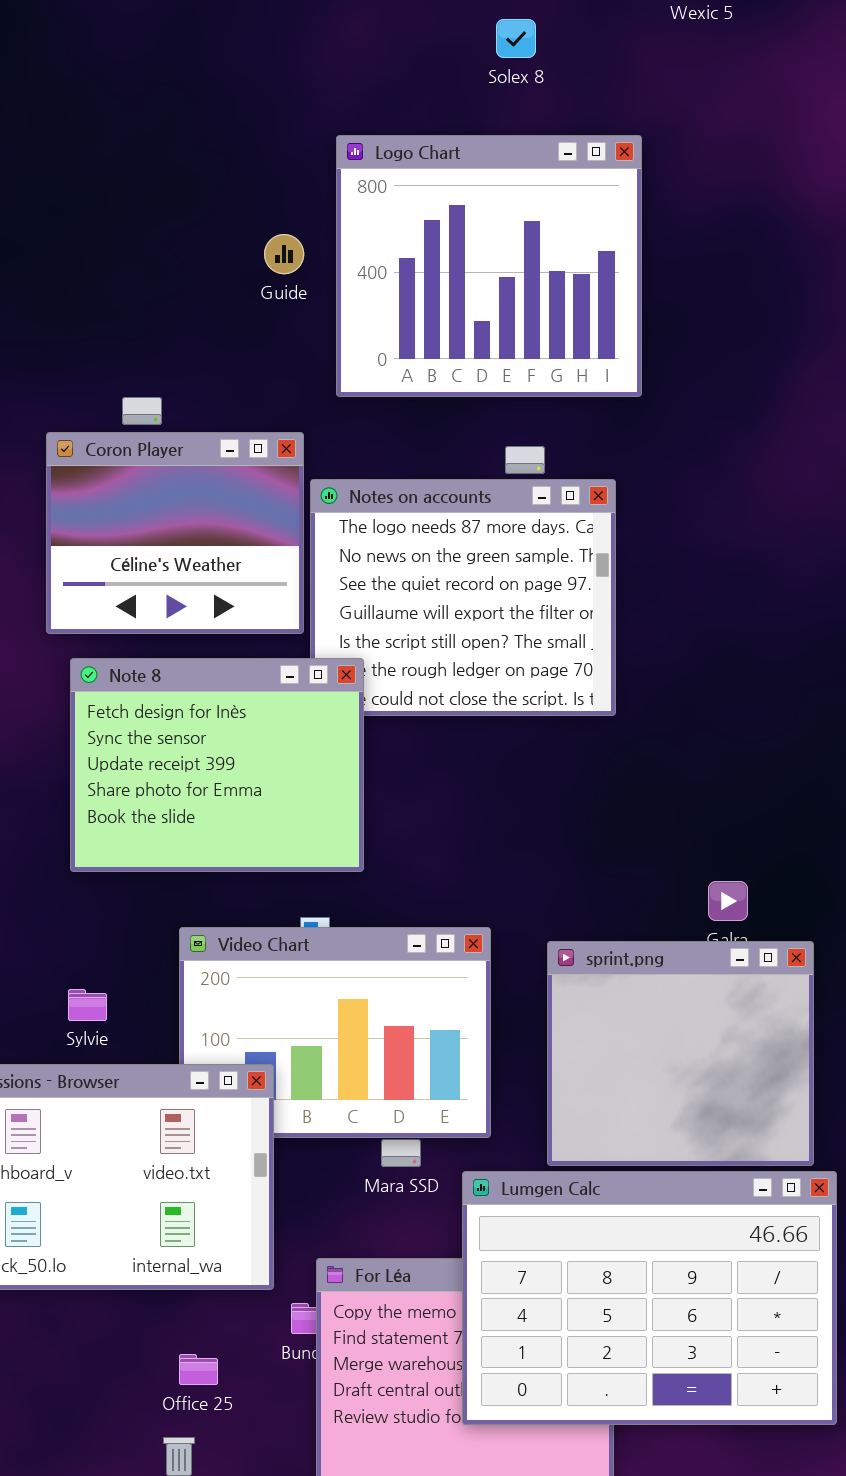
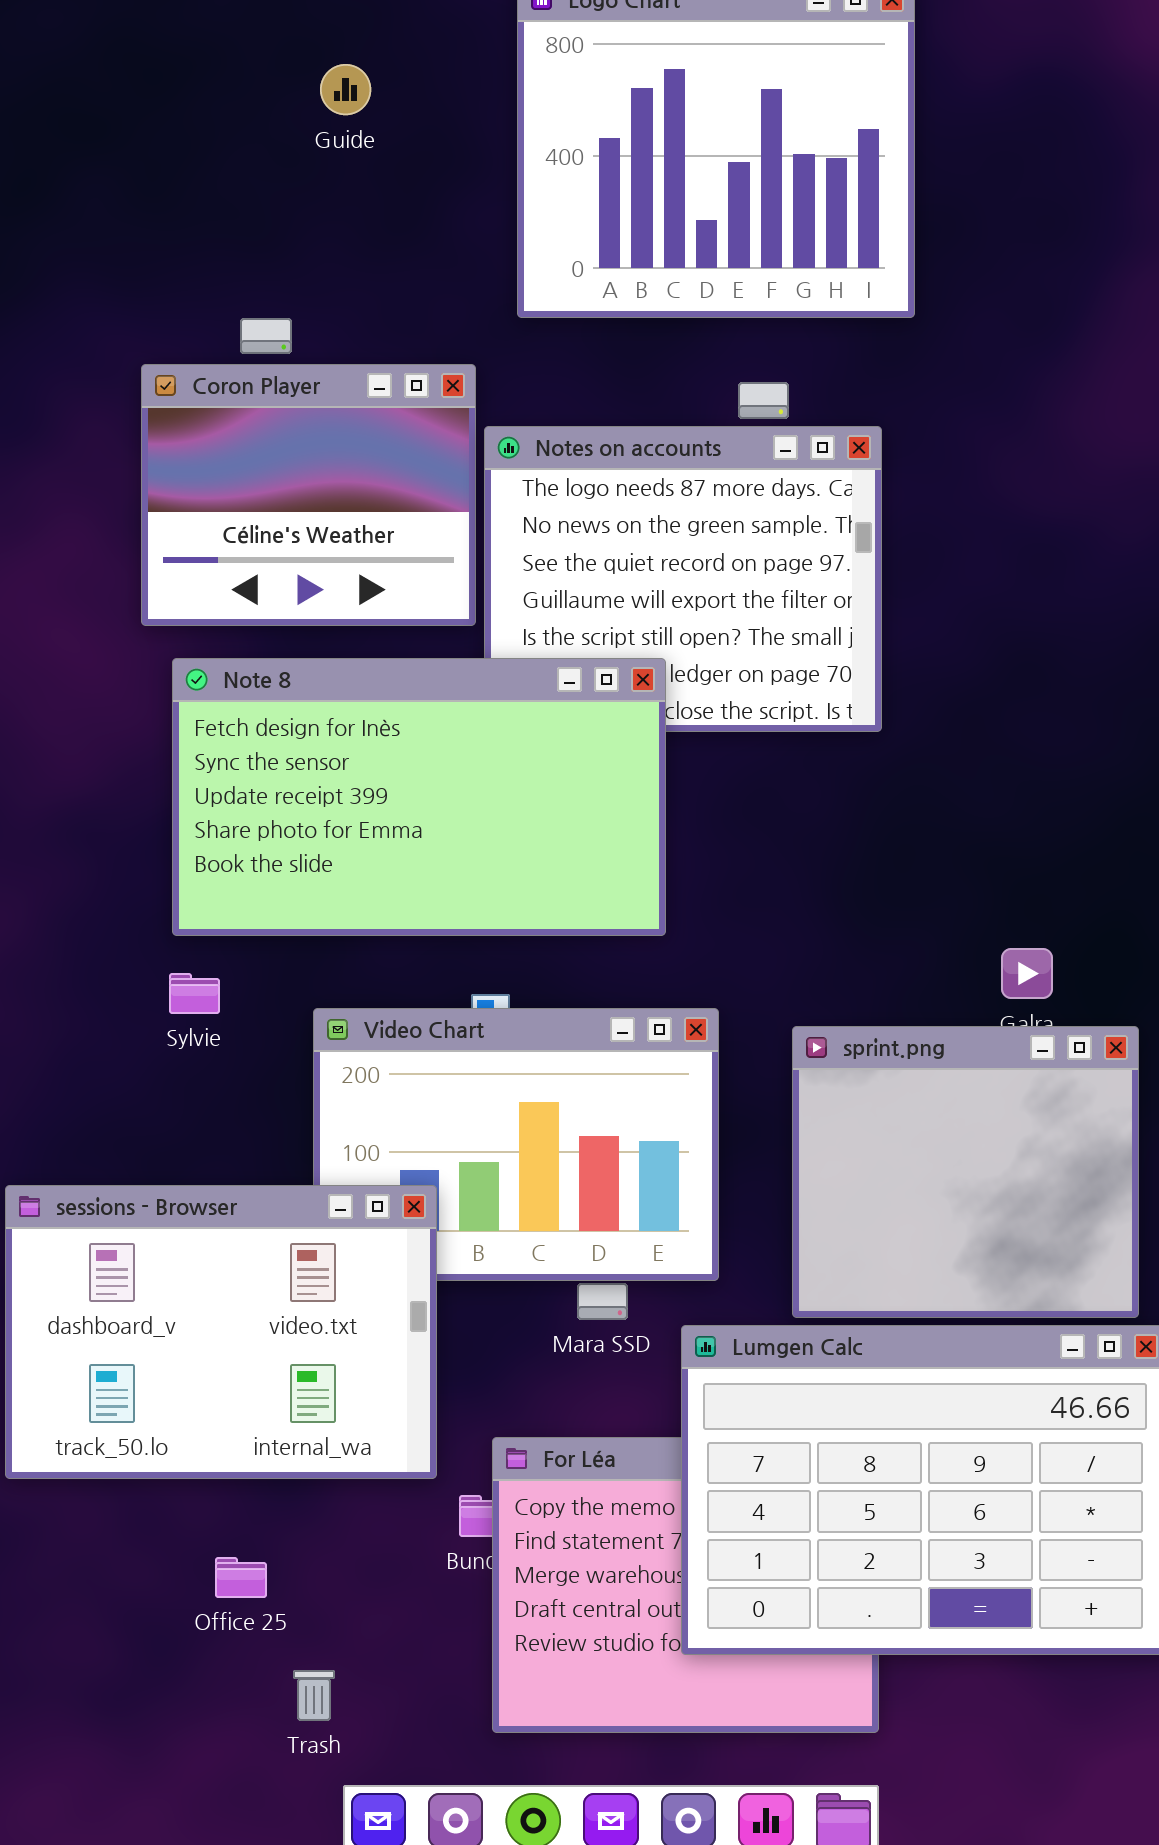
Guide: [264,234,304,274] -> [320,64,371,115], moved
Note 8: [70,658,364,872] -> [172,658,666,936], resized
Sylvie: [68,989,107,1021] -> [169,973,220,1014], moved
Office 25: [179,1354,218,1385] -> [215,1557,267,1598], moved

